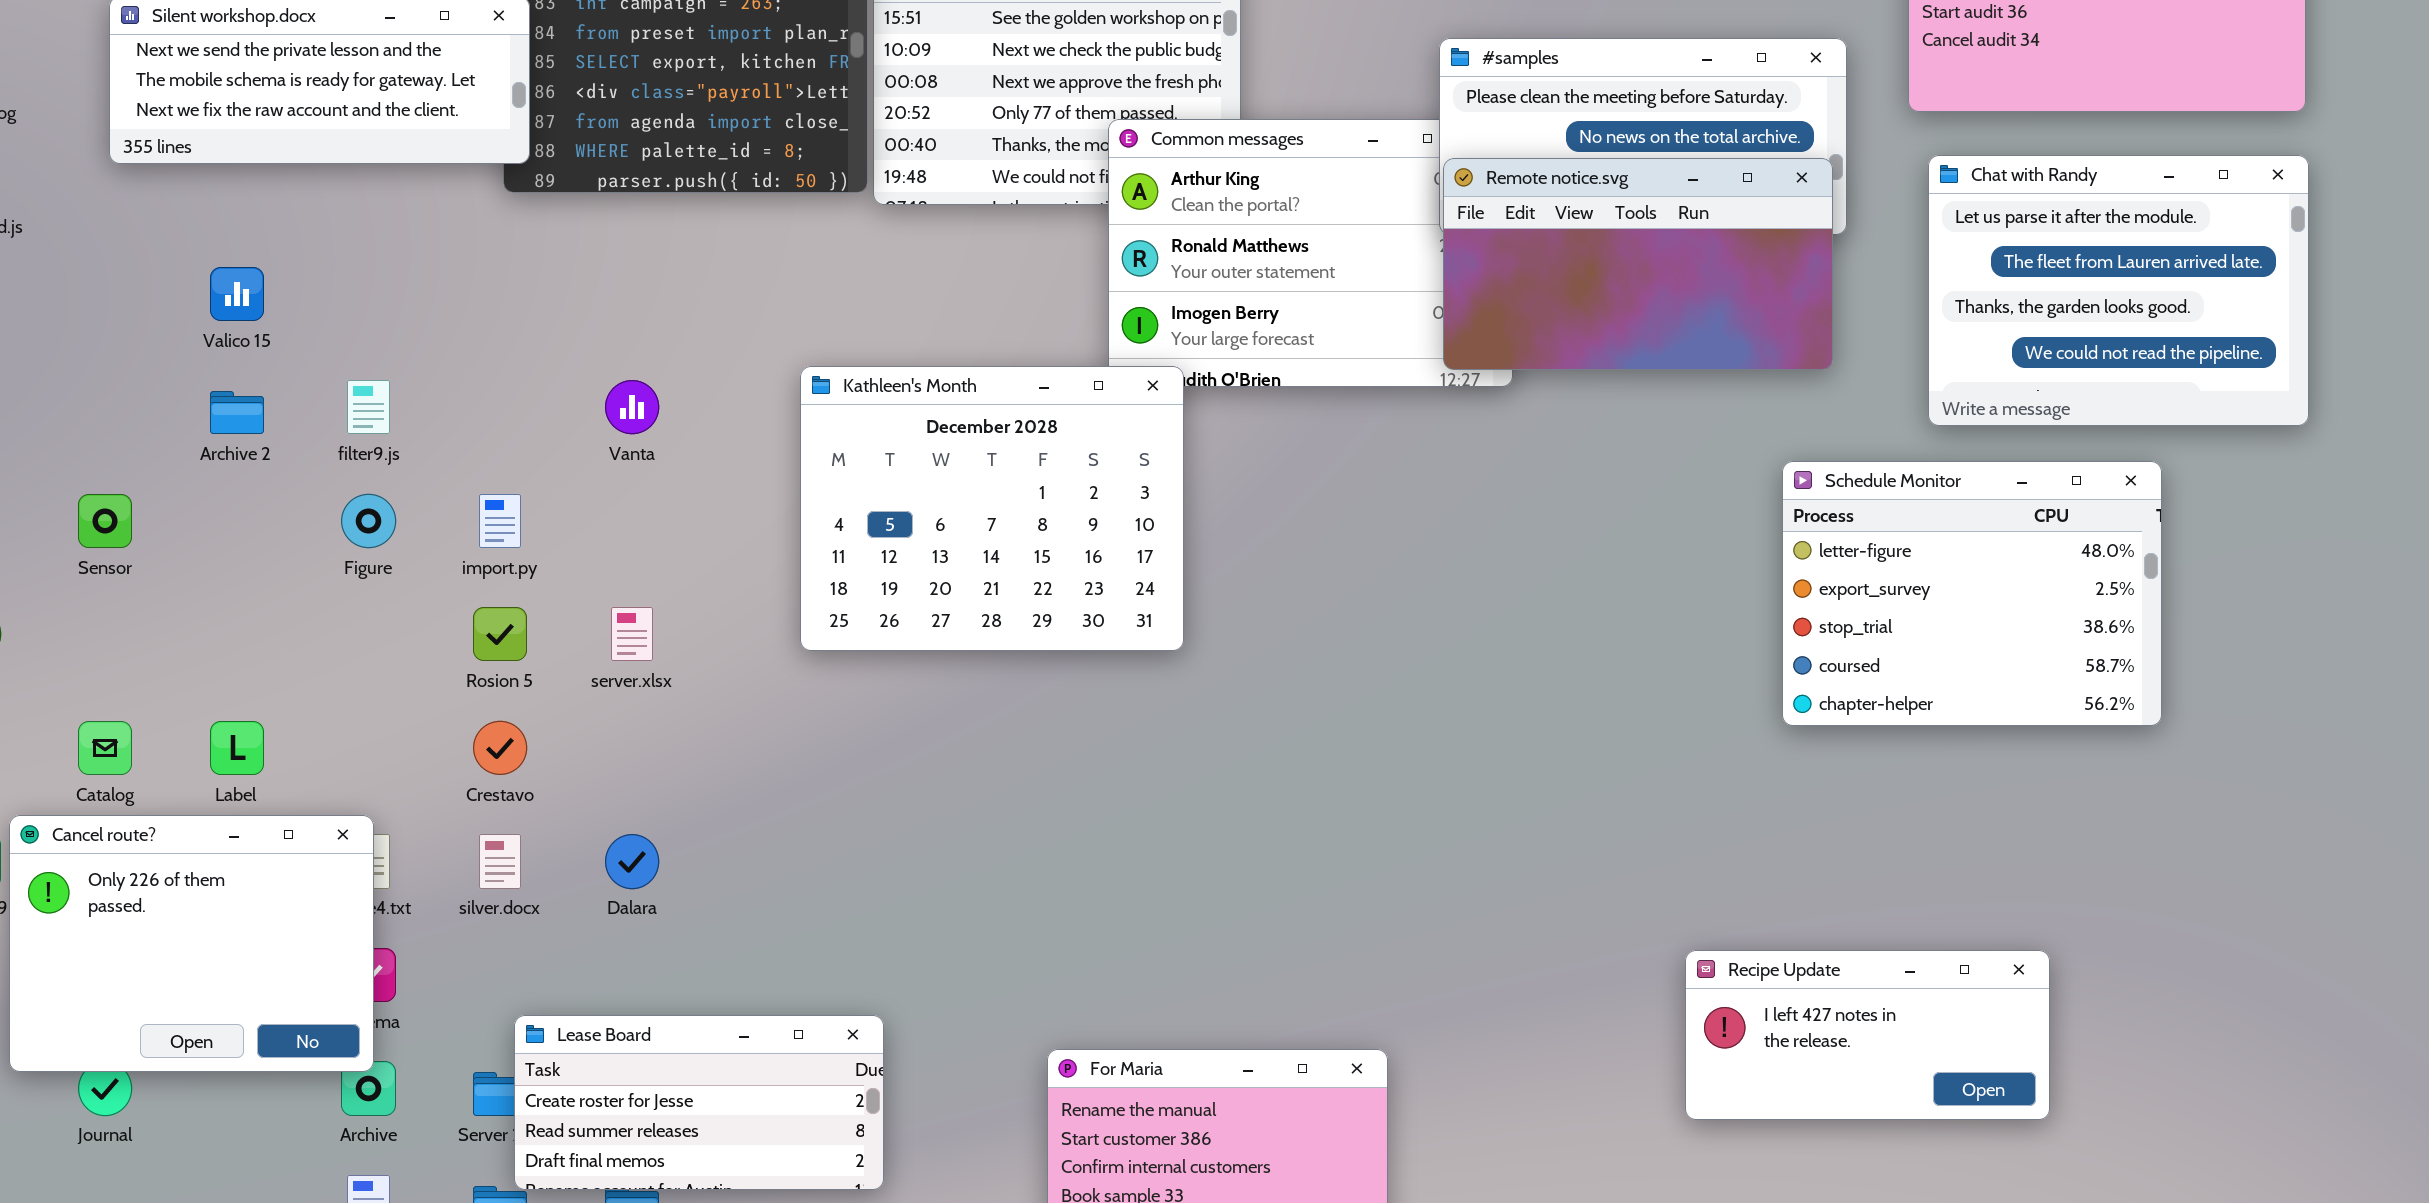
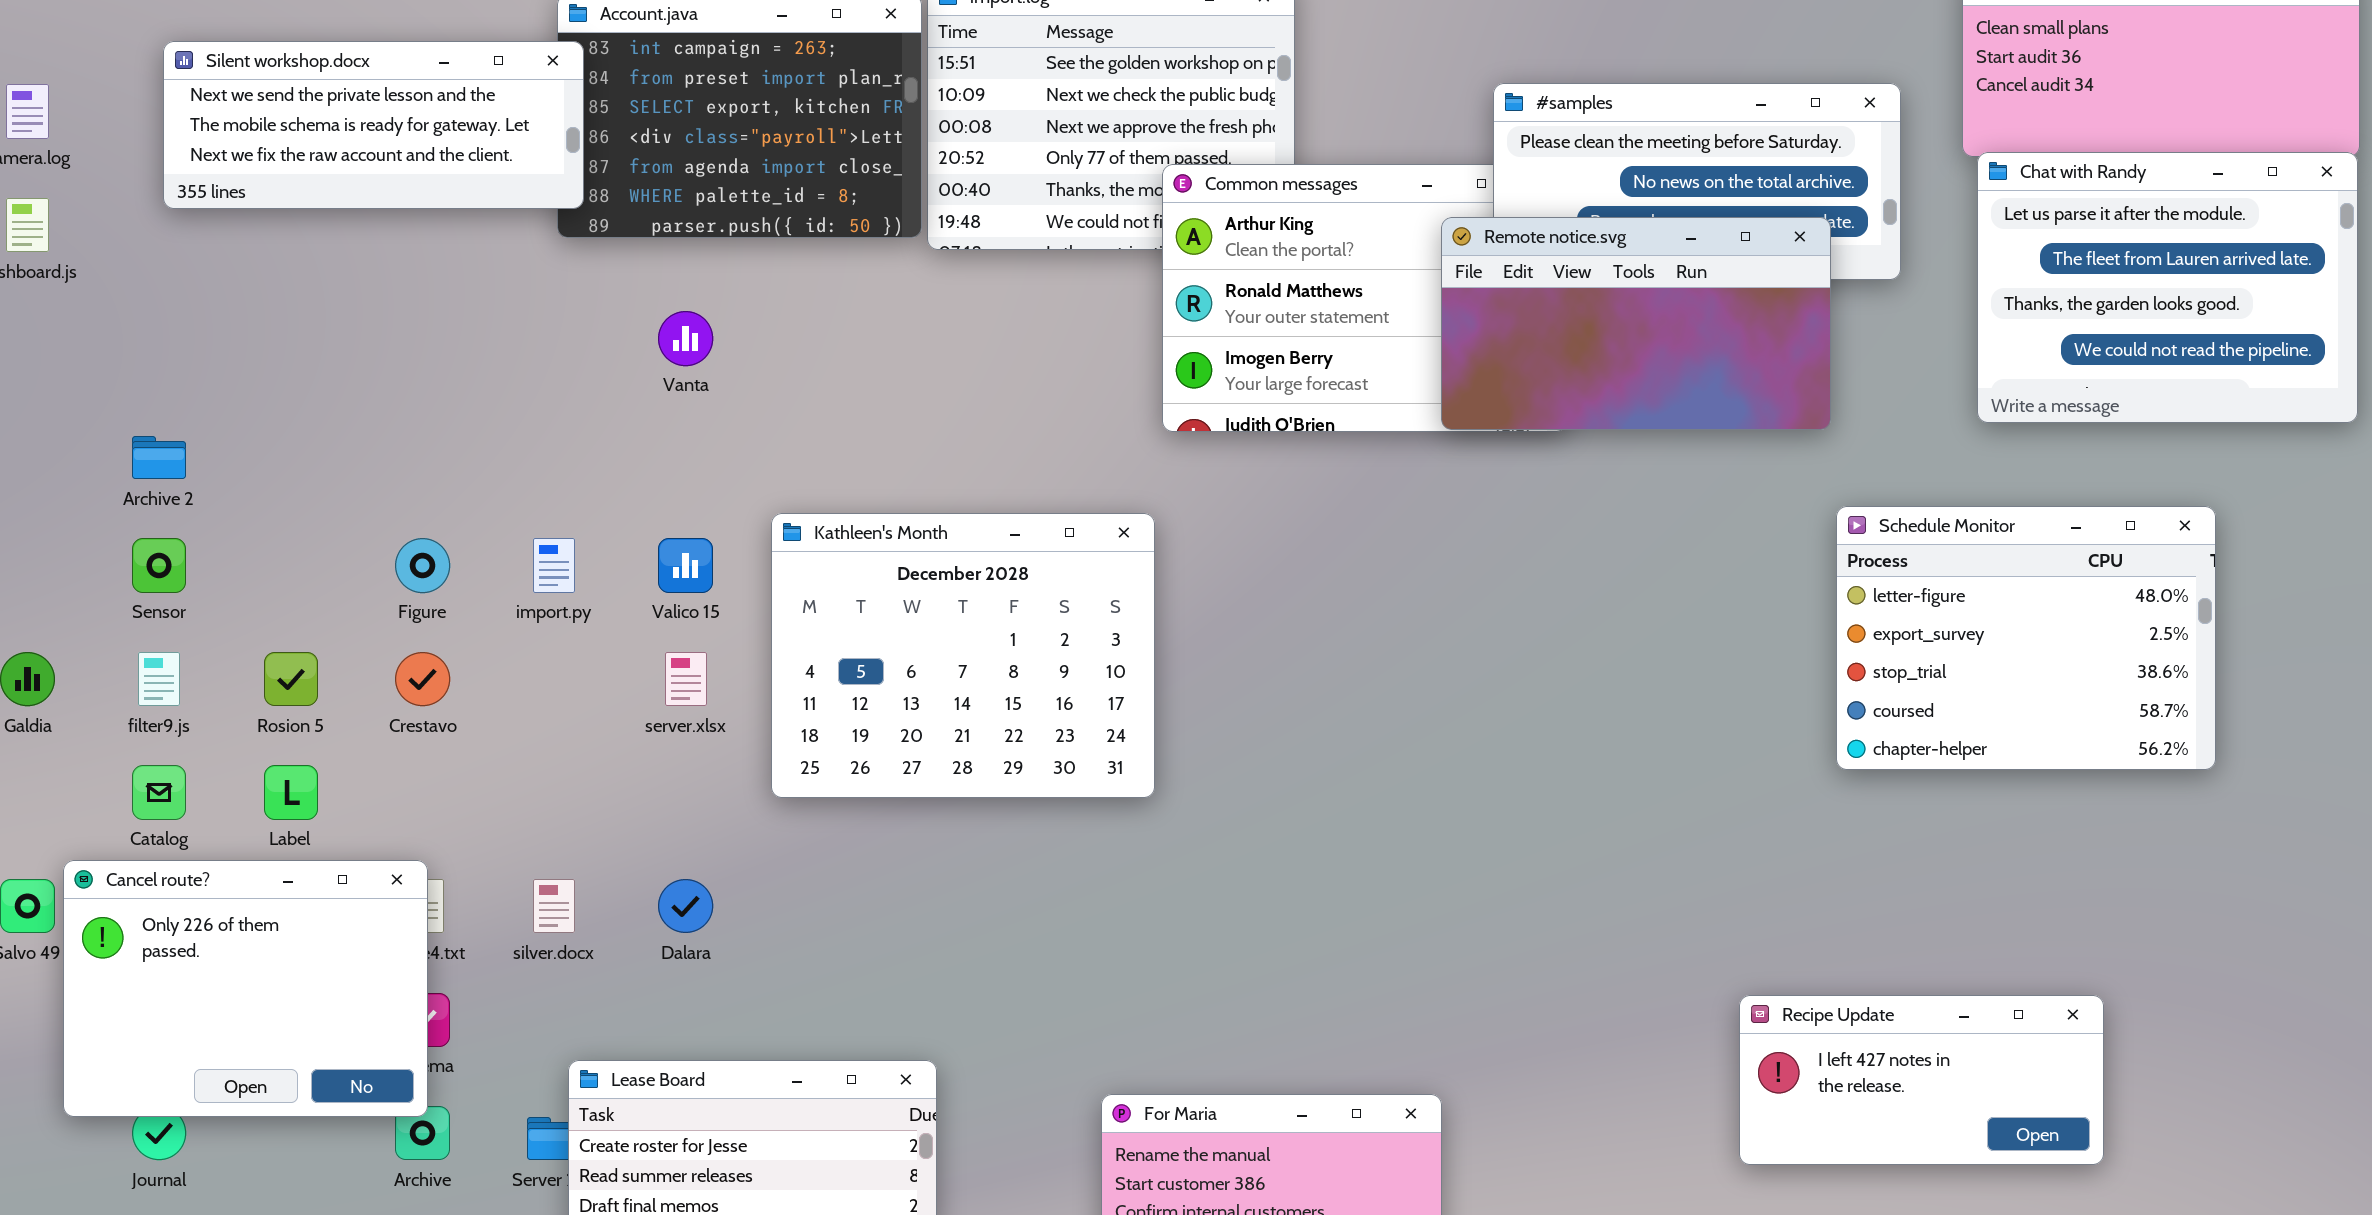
Chat with Randy: [1928,155,2309,426] -> [1977,152,2358,423], moved
Remote notice.svg: [1443,158,1833,370] -> [1441,217,1831,430], moved
Valico 15: [210,267,264,321] -> [658,538,713,593], moved
Kathleen's Month: [800,366,1184,651] -> [771,513,1155,798], moved
filter9.js: [347,380,390,434] -> [138,652,180,706], moved
Vanta: [605,380,659,434] -> [658,311,713,366], moved
Archive 2: [210,391,264,434] -> [132,436,186,479], moved
Rosion 5: [473,607,527,661] -> [264,652,318,706], moved
Crestavo: [473,721,527,775] -> [395,652,450,706], moved

